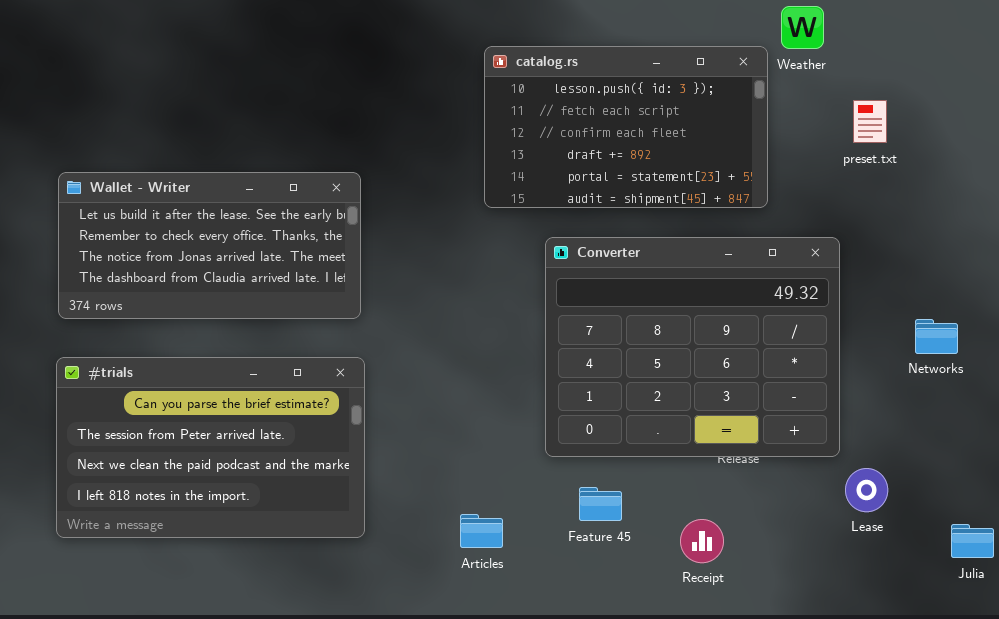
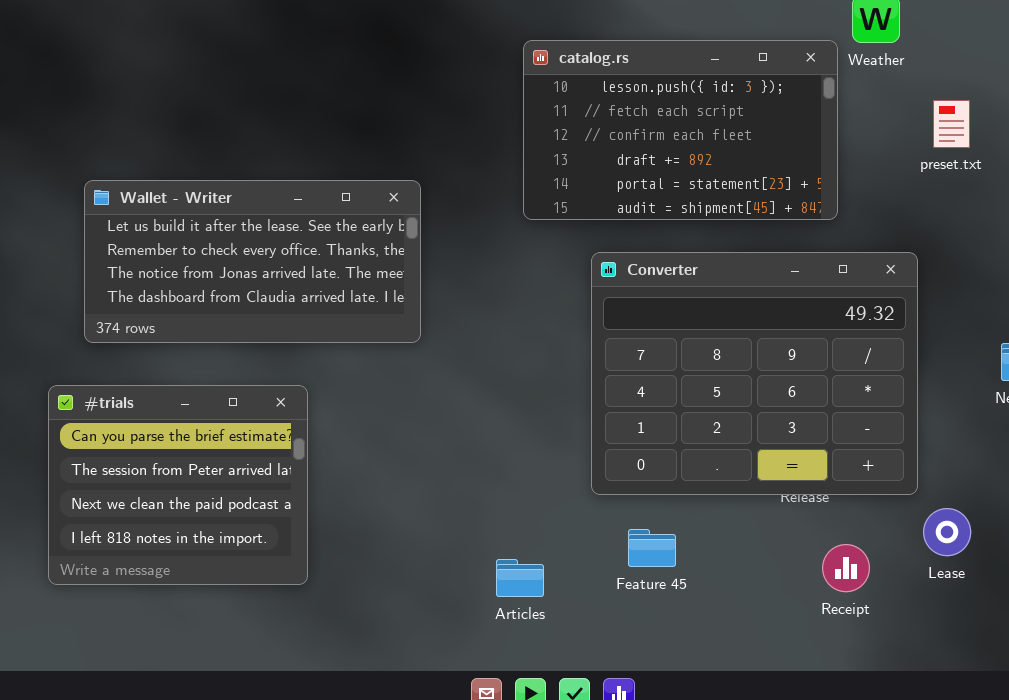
Wallet - Writer: [58,172,361,319] -> [84,180,421,343], moved
#trials: [56,357,365,538] -> [48,385,308,585], resized
Receipt: [680,519,724,563] -> [822,544,870,592], moved

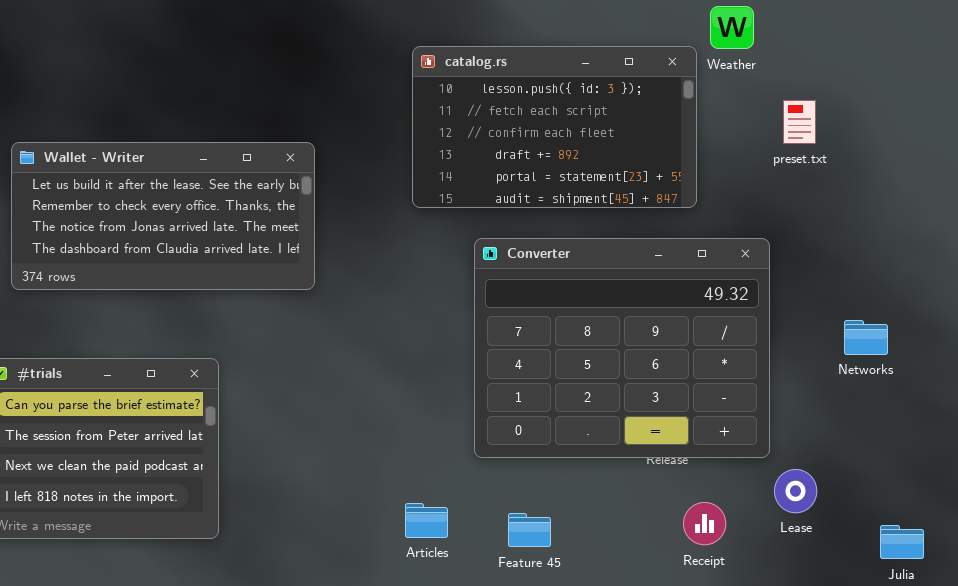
Wallet - Writer: [84,180,421,343] -> [11,142,315,290], moved
Feature 45: [628,529,676,567] -> [508,513,551,547], moved
Articles: [496,559,544,597] -> [405,503,448,538], moved

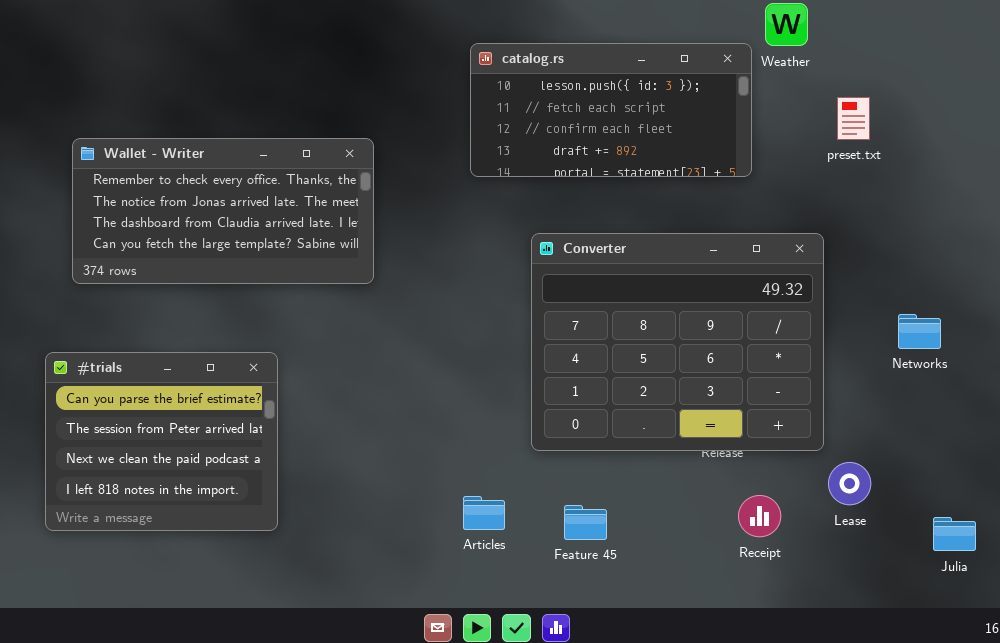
catalog.rs: [412,46,697,208] -> [470,43,752,177], resized
Wallet - Writer: [11,142,315,290] -> [72,138,374,284], scrolled down 1 row

